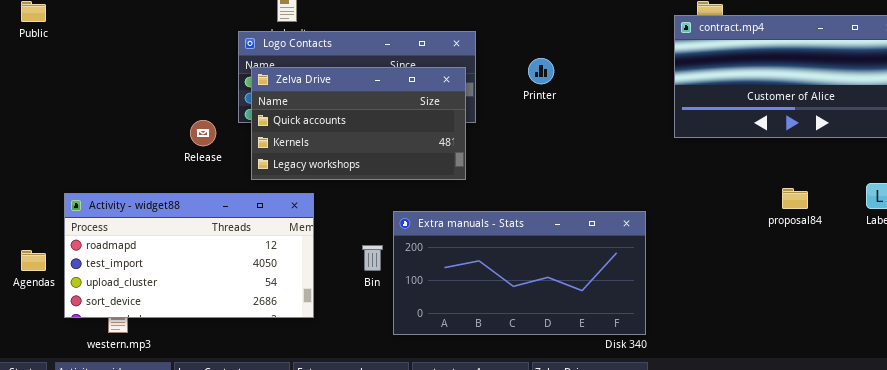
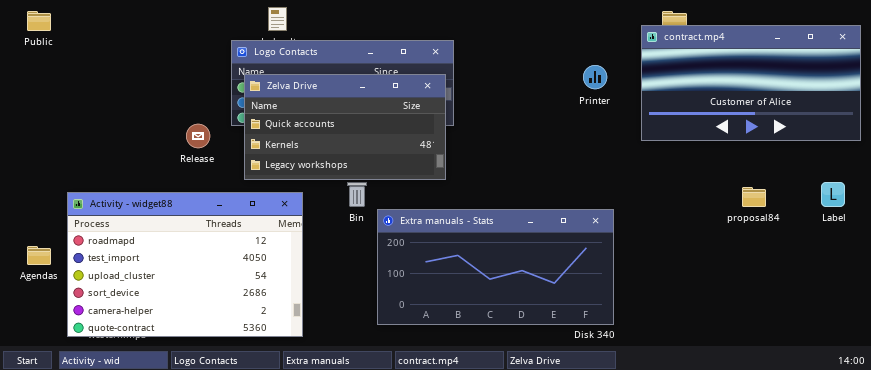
Printer: [528,58,554,84] -> [583,65,607,89], moved
Activity - widget88: [64,193,314,318] -> [67,192,303,337], resized
Bin: [362,245,383,271] -> [347,182,367,207], moved

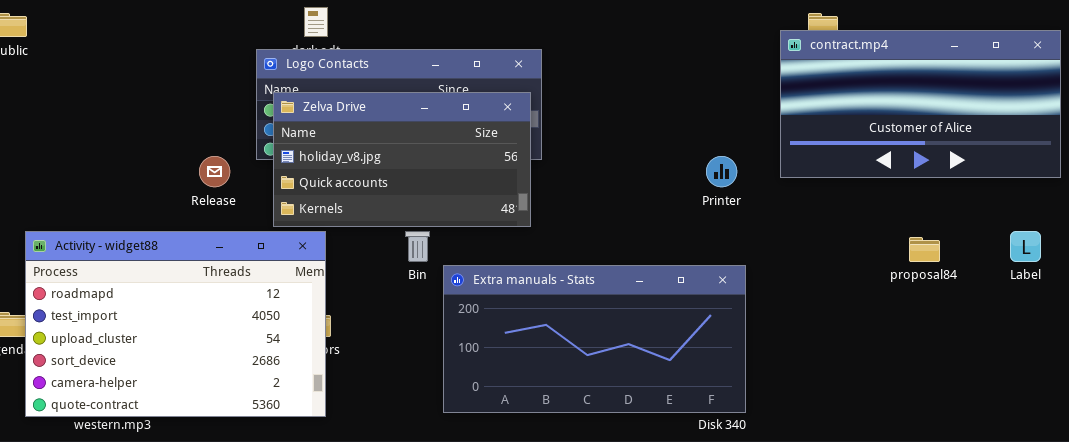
Printer: [583,65,607,89] -> [706,156,737,187], moved
Zelva Drive: [244,74,446,180] -> [273,92,531,227], scrolled up 1 row
Activity - widget88: [67,192,303,337] -> [25,231,326,417], moved

